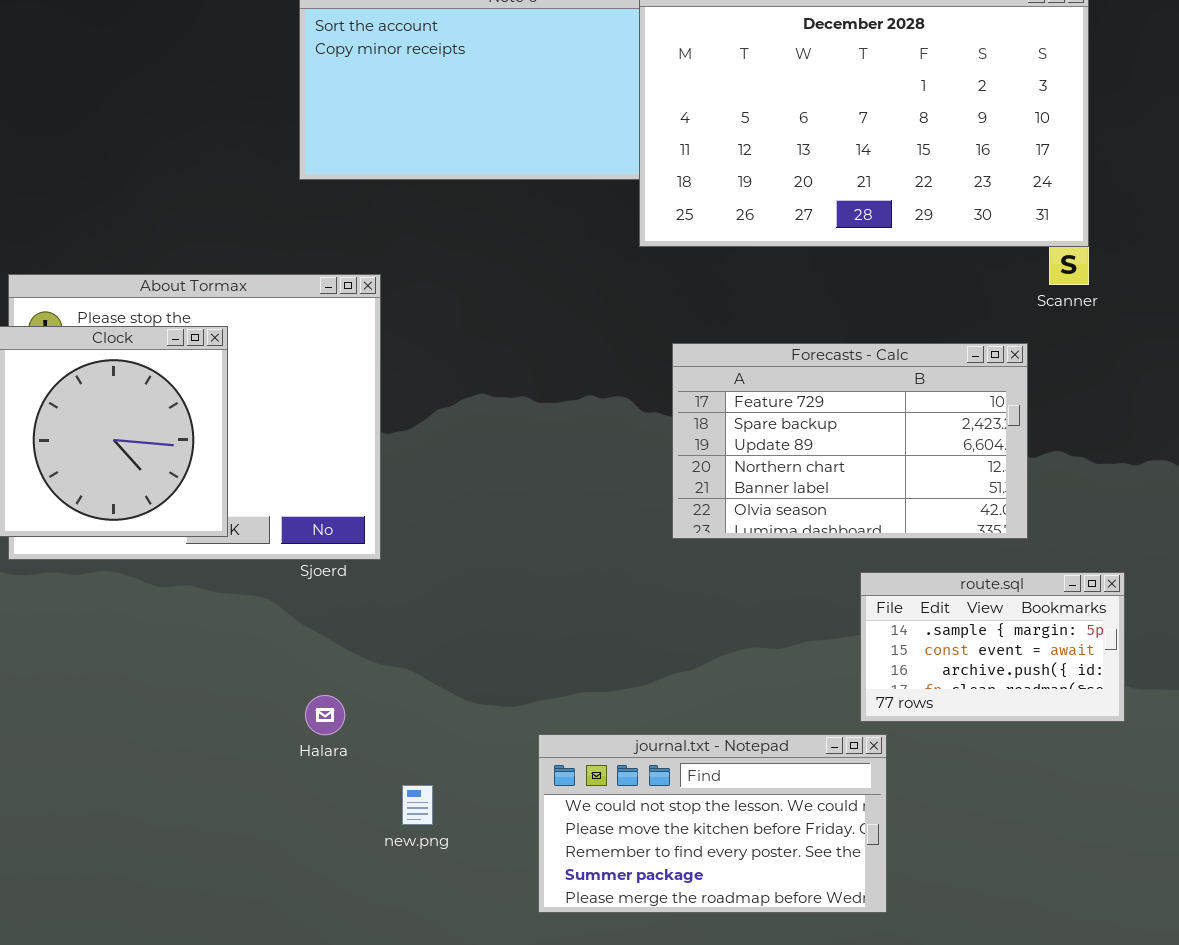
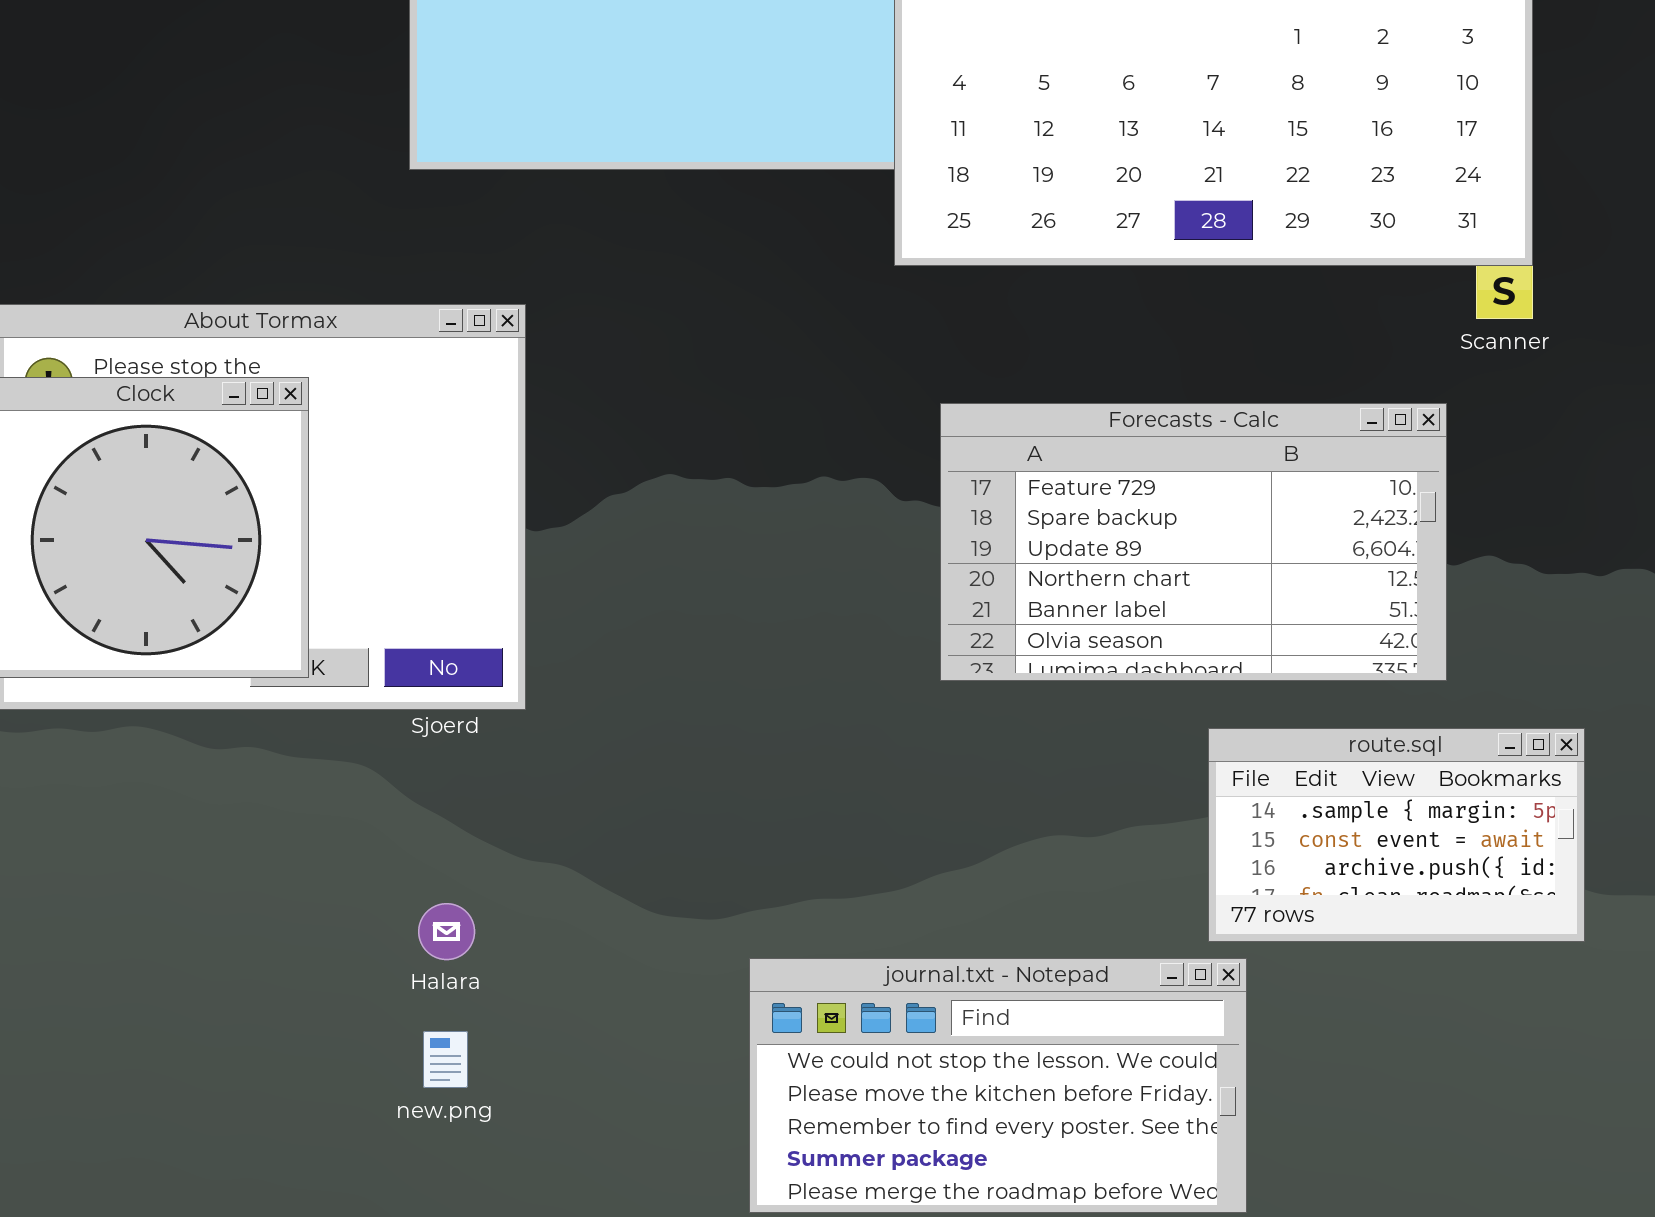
new.png: [402,785,433,825] -> [423,1031,468,1088], moved

